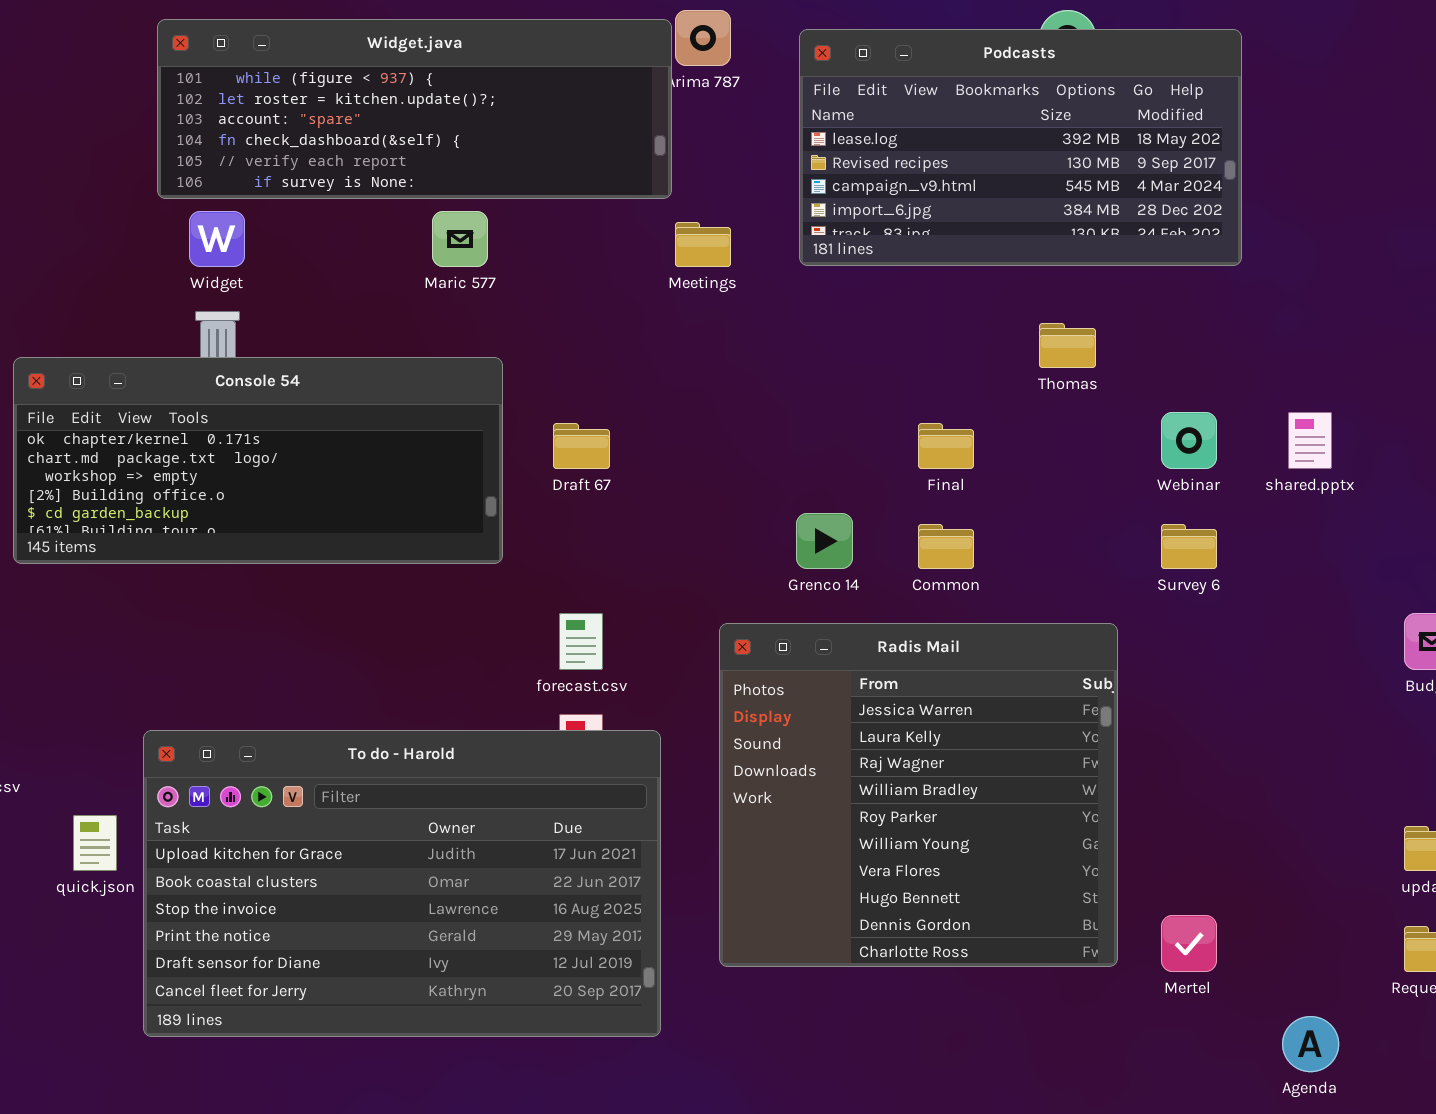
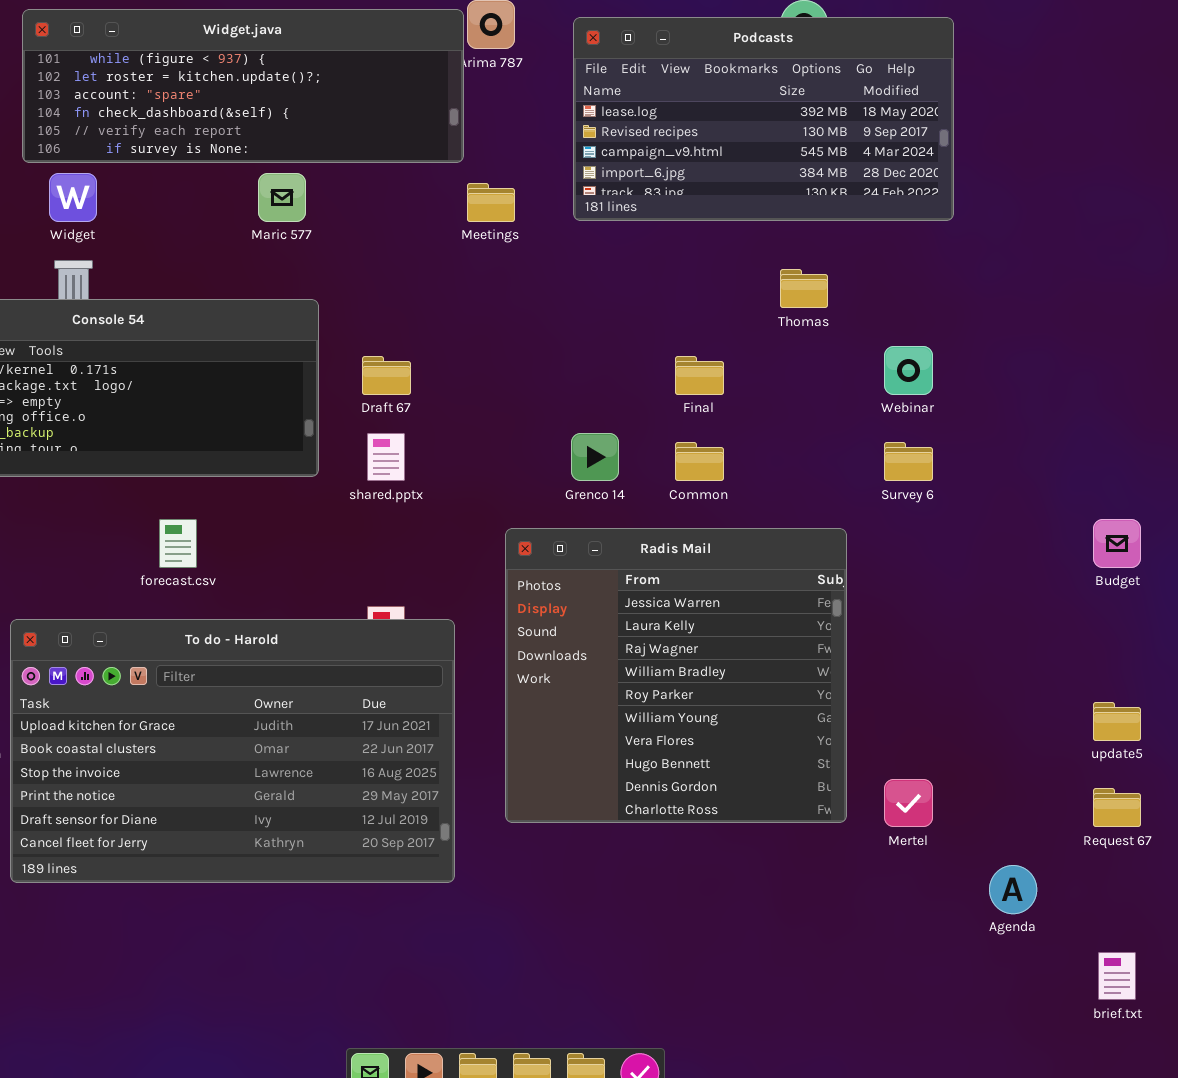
shared.pptx: [1288,412,1332,469] -> [367,433,405,481], moved
forecast.csv: [559,613,603,670] -> [159,519,197,568], moved

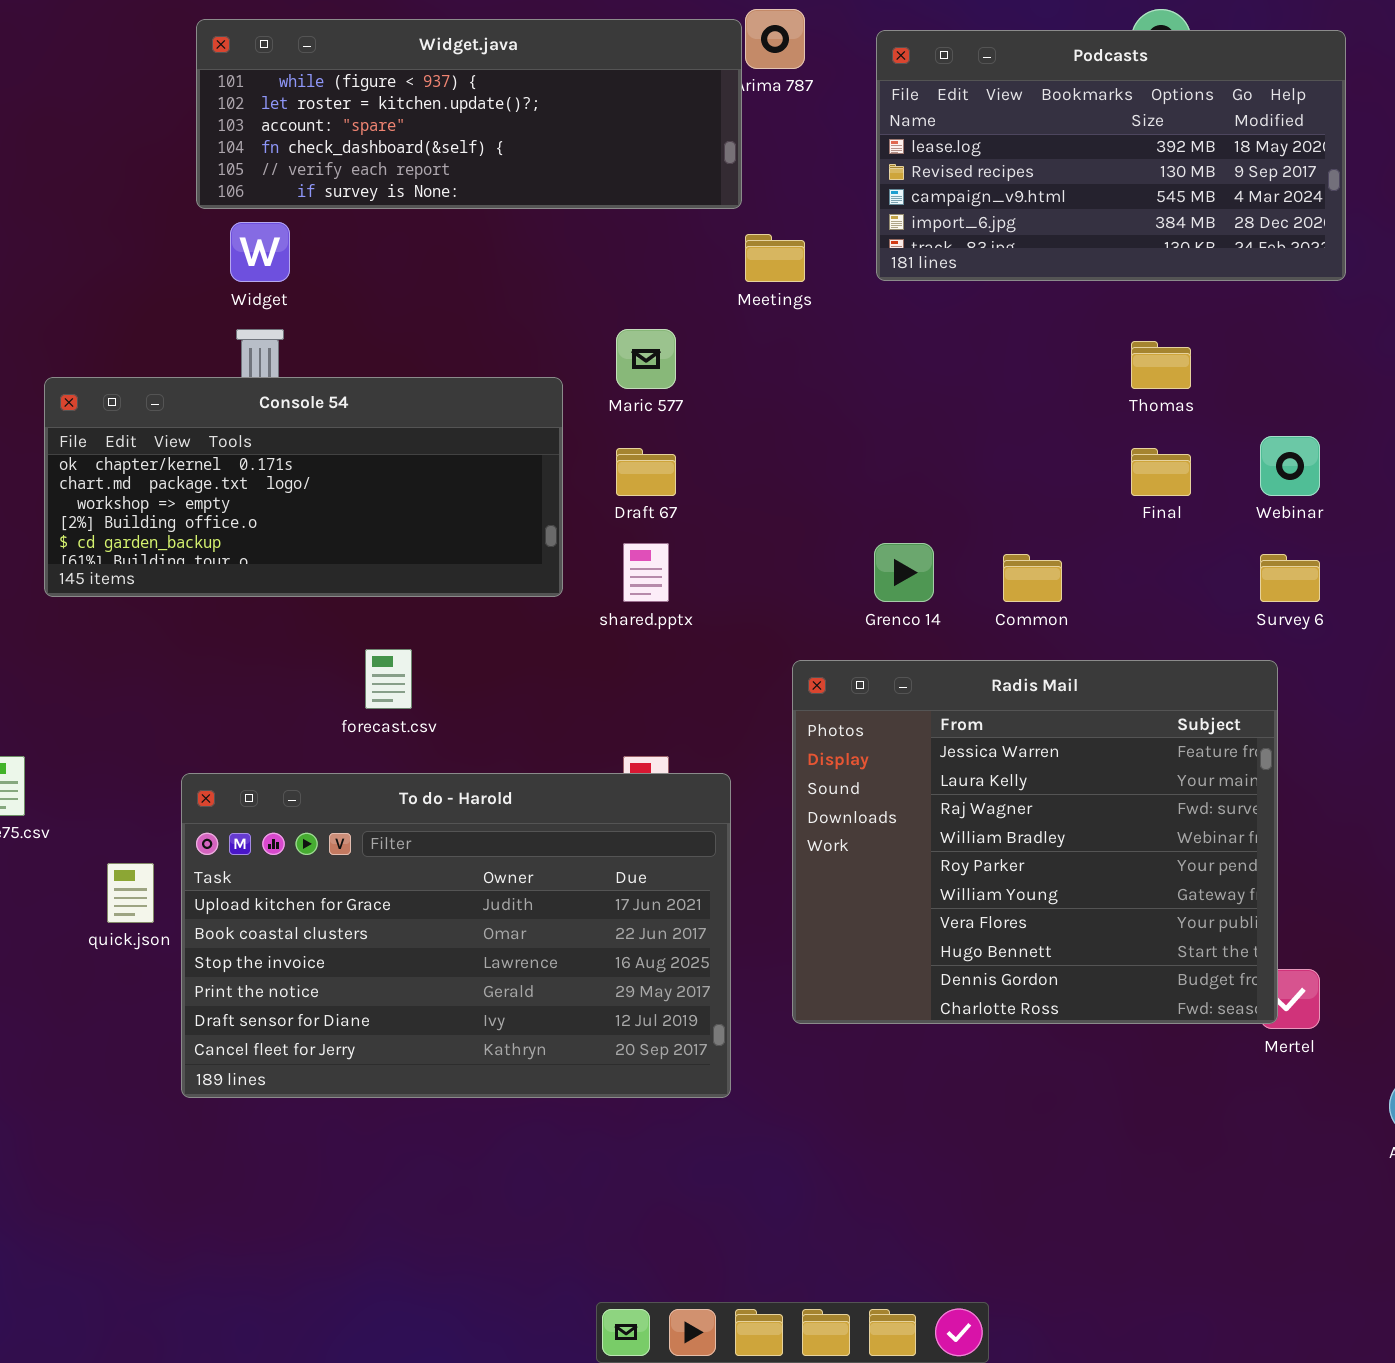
Maric 577: [258,173,306,222] -> [616,329,676,389], moved
Final: [675,356,724,395] -> [1131,448,1191,496], moved
Radis Mail: [505,528,847,823] -> [792,660,1278,1024], resized

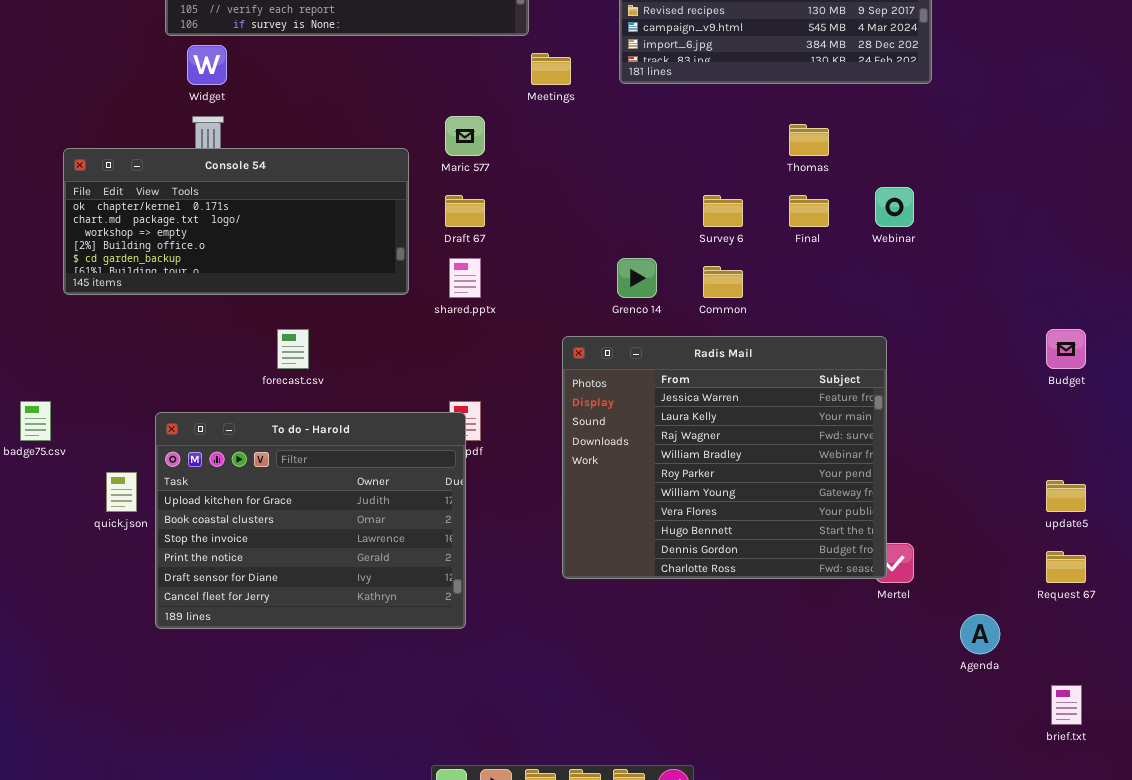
Survey 6: [1260,554,1320,602] -> [703,195,743,227], moved
To do - Harold: [181,773,731,1098] -> [155,412,466,629], resized

